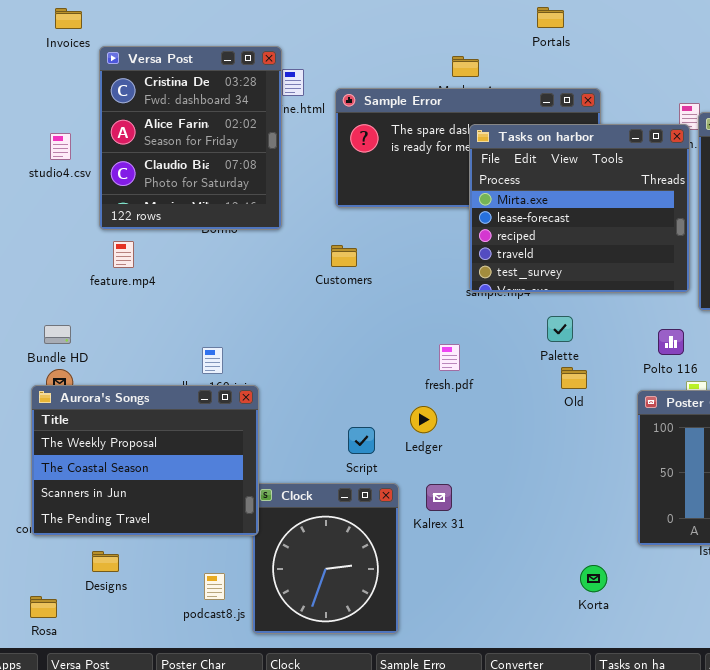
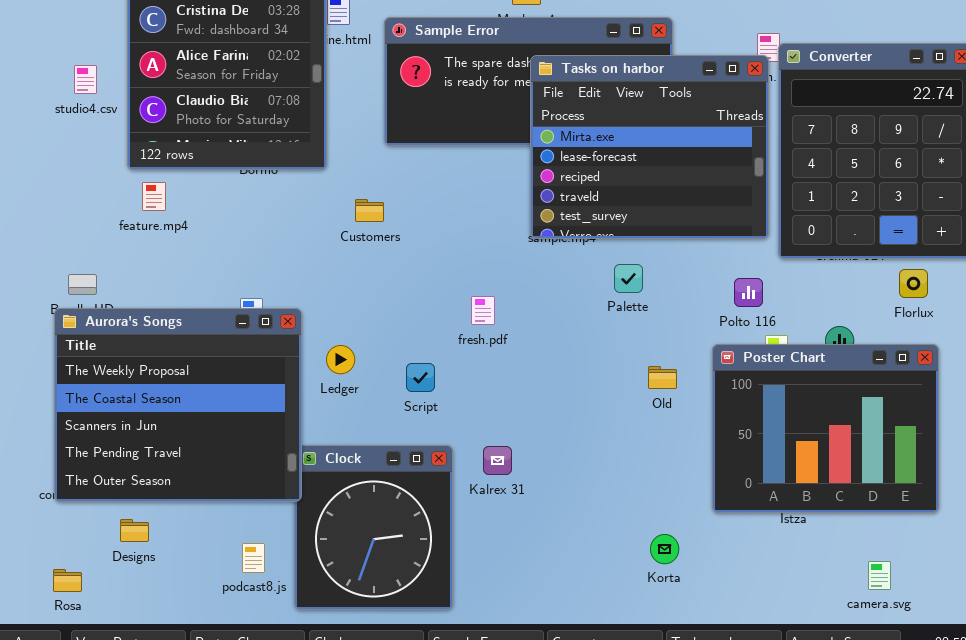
Customers: [331,245,357,267] -> [355,199,384,222], moved
fresh.pdf: [439,344,460,371] -> [471,296,495,325], moved
Old: [561,367,587,389] -> [648,366,677,389], moved
Aurora's Songs: [31,385,259,536] -> [54,308,302,502], resized
Ledger: [410,406,437,433] -> [326,345,355,374], moved
Script: [348,427,375,454] -> [406,363,435,392], moved

